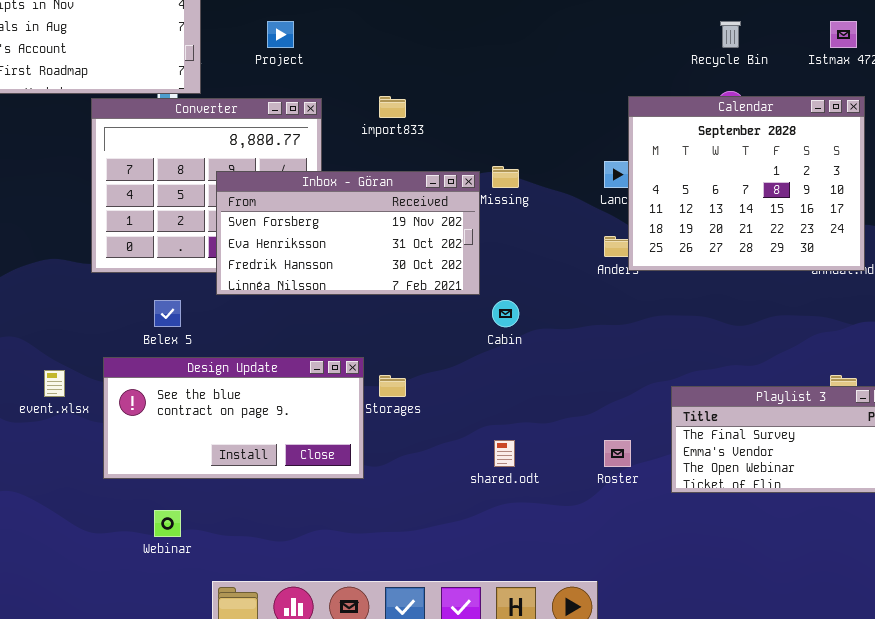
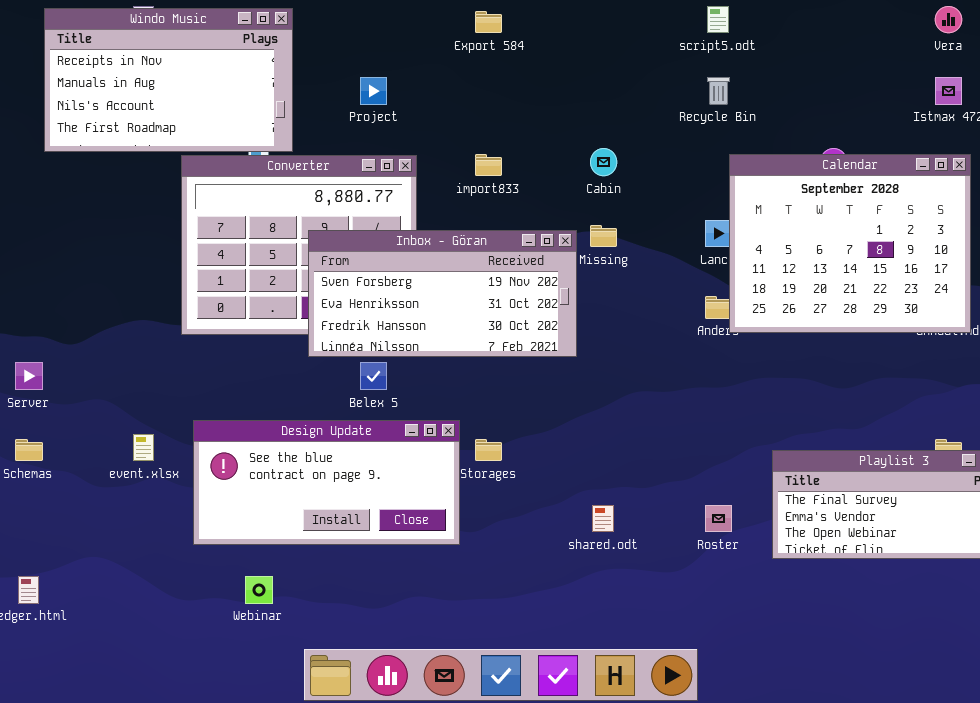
Recycle Bin: [720,21,741,48] -> [707,77,730,105], moved
Belex 5: [154,300,181,327] -> [360,362,387,390], moved
Cabin: [492,300,519,327] -> [590,148,617,176], moved

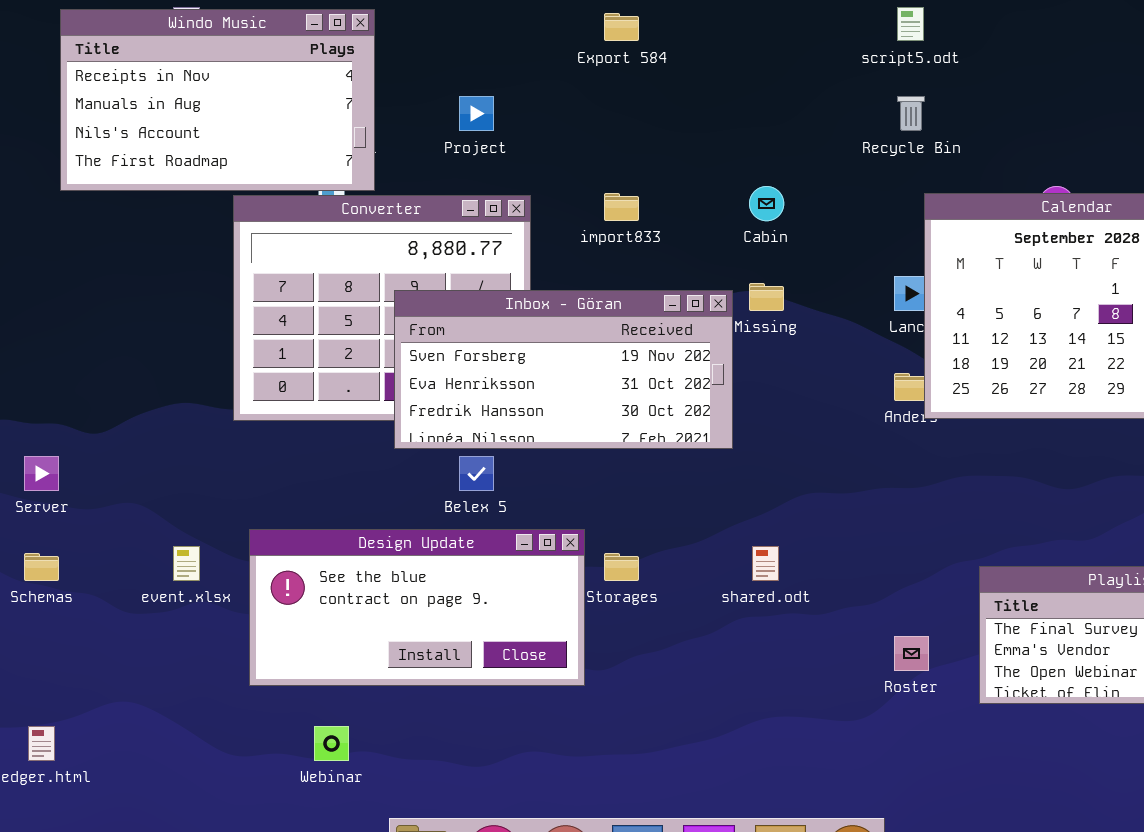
shared.odt: [592,505,614,532] -> [752,546,779,581], moved

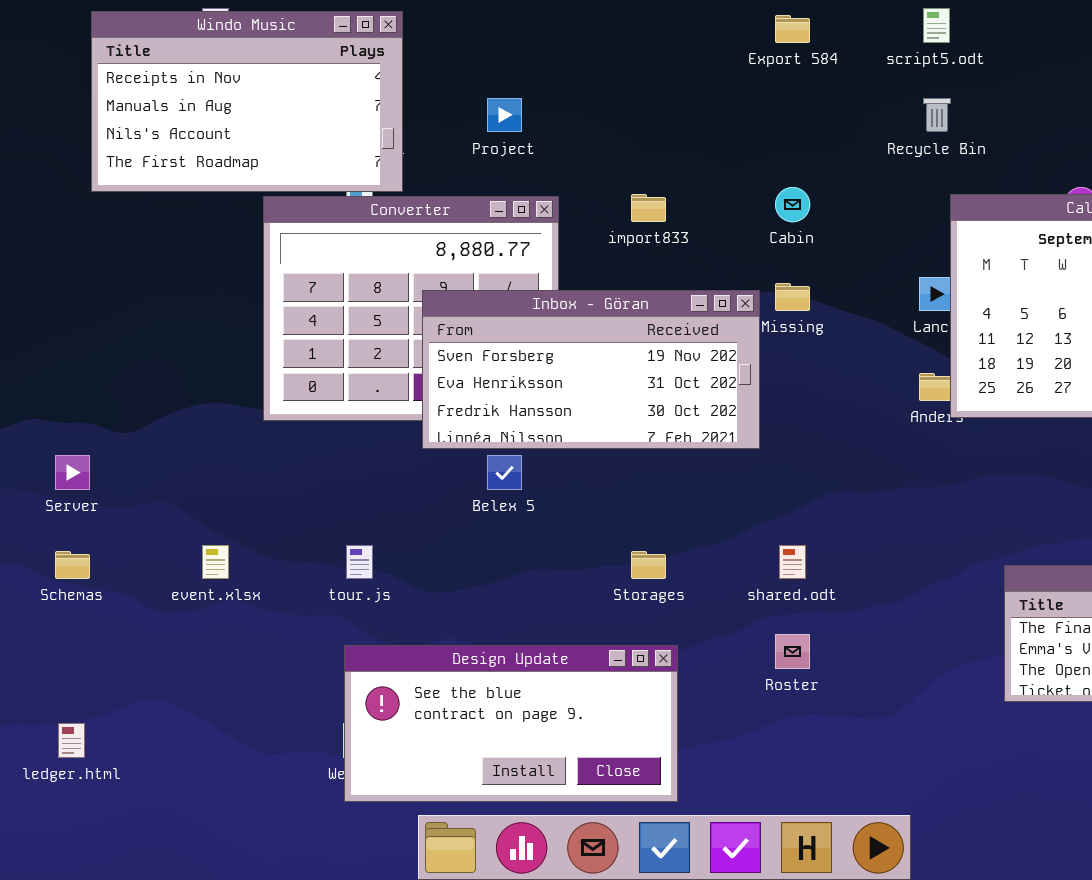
Export 584: [604,13,639,41] -> [775,15,810,43], moved
Design Update: [249,529,585,686] -> [344,645,678,802], moved
Roster: [894,636,929,671] -> [775,634,810,669], moved

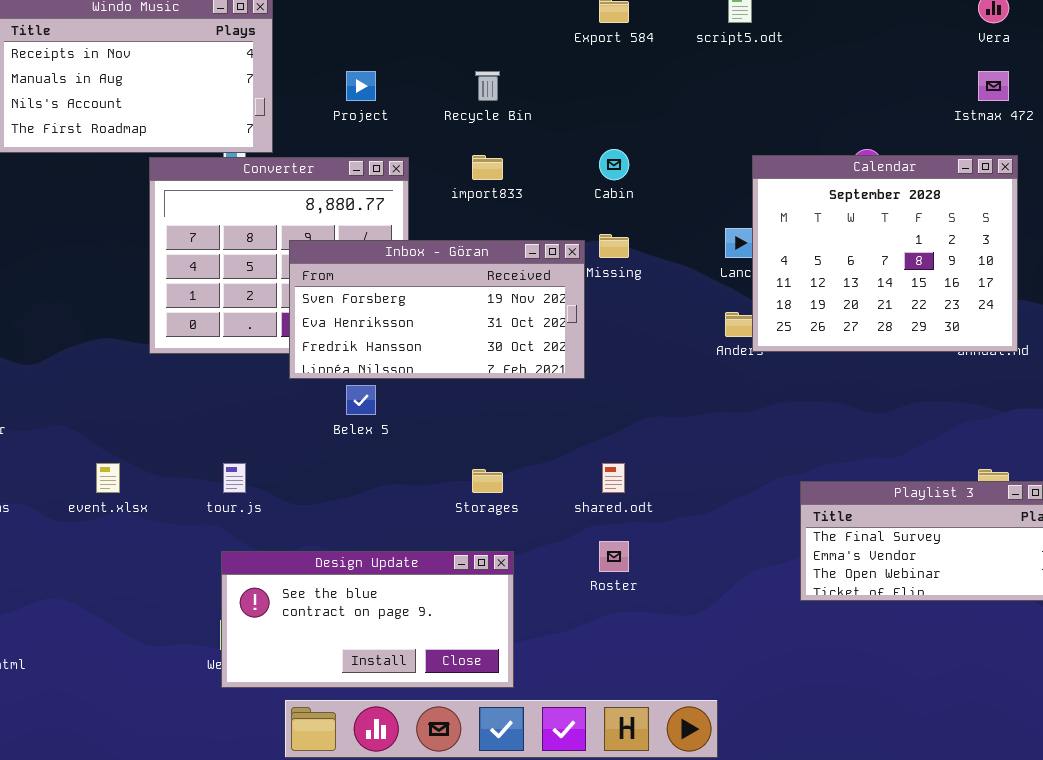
Recycle Bin: [923,98,951,132] -> [475,71,500,101], moved

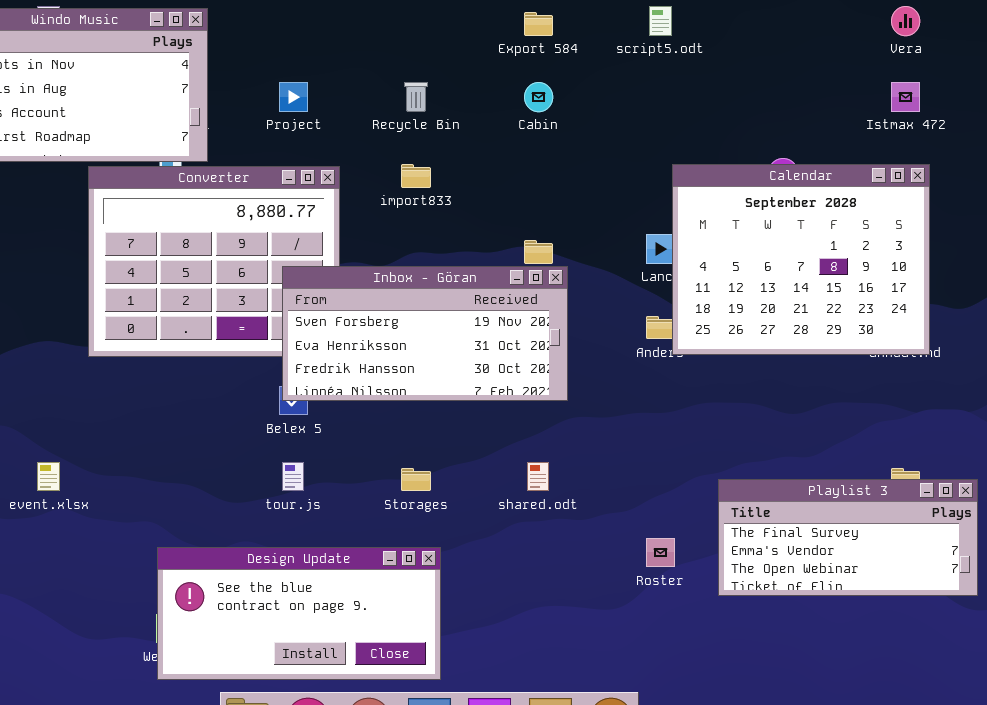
Cabin: [599,149,629,180] -> [524,82,553,112], moved
Inbox - Göran: [289,240,585,379] -> [282,266,568,401], moved
tour.js: [223,463,246,493] -> [282,462,304,491], moved
Roster: [599,541,629,572] -> [646,538,675,567], moved

